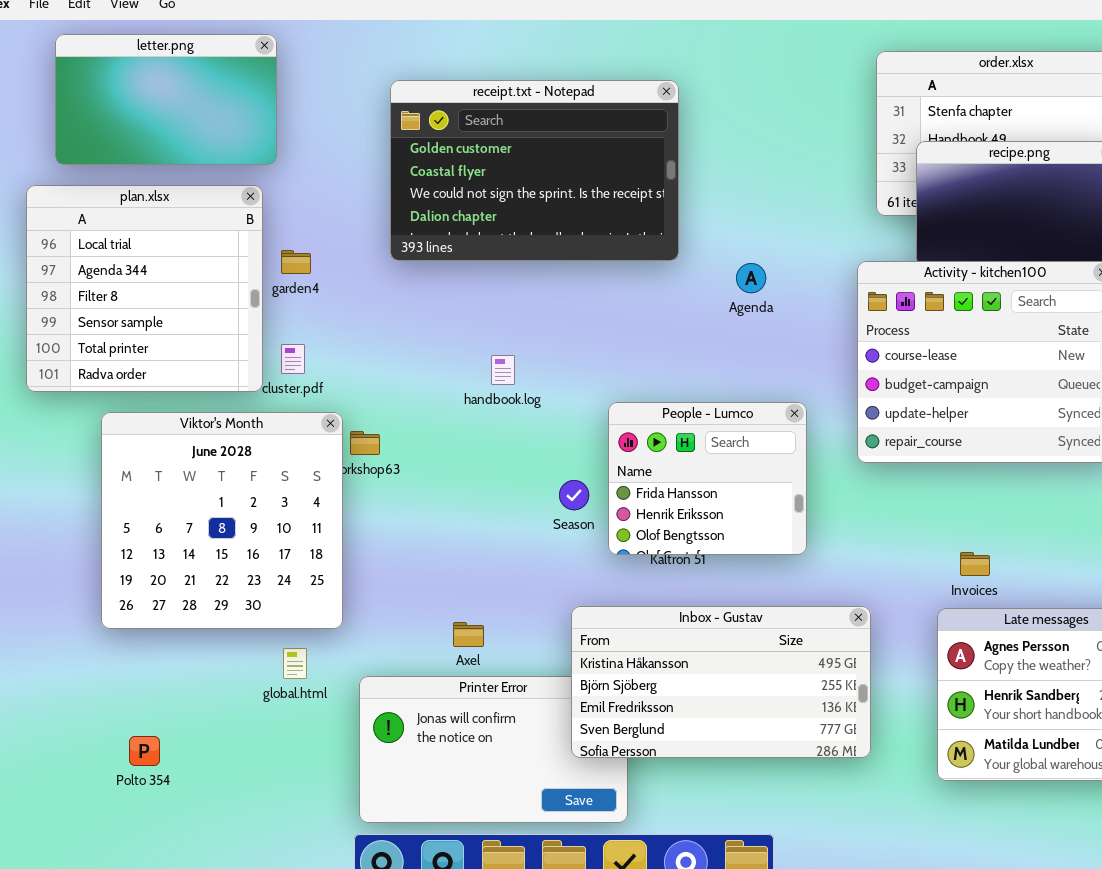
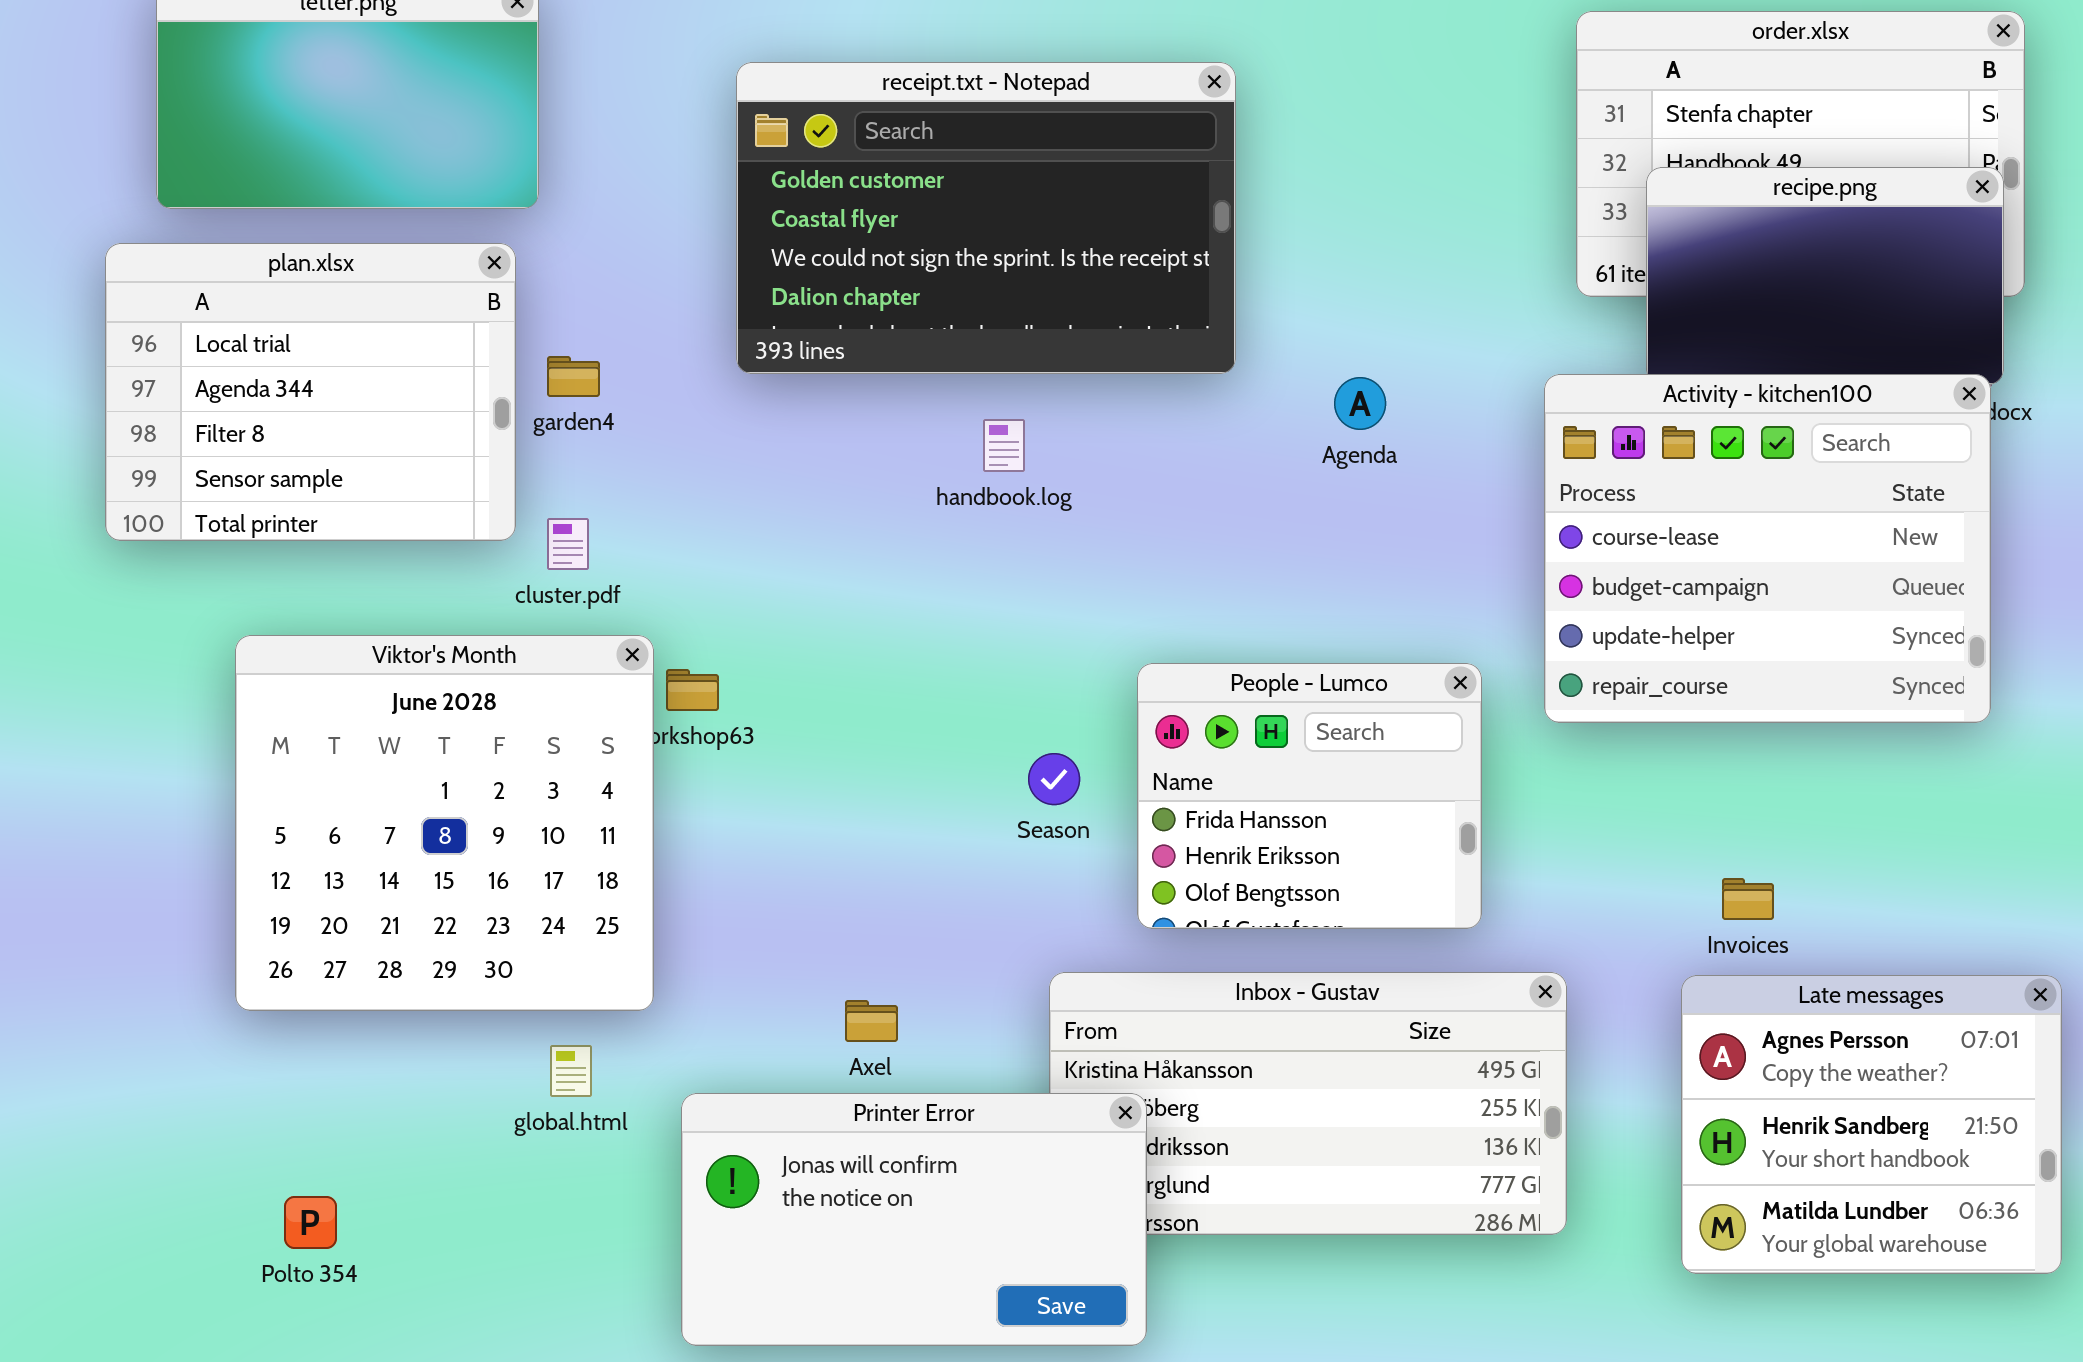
plan.xlsx: [26,185,263,392] -> [105,243,516,541], resized
handbook.log: [491,355,515,385] -> [983,419,1025,472], moved
People - Lumco: [608,402,807,555] -> [1137,663,1482,929], moved
Printer Error: [359,676,628,823] -> [681,1093,1147,1346], raised

